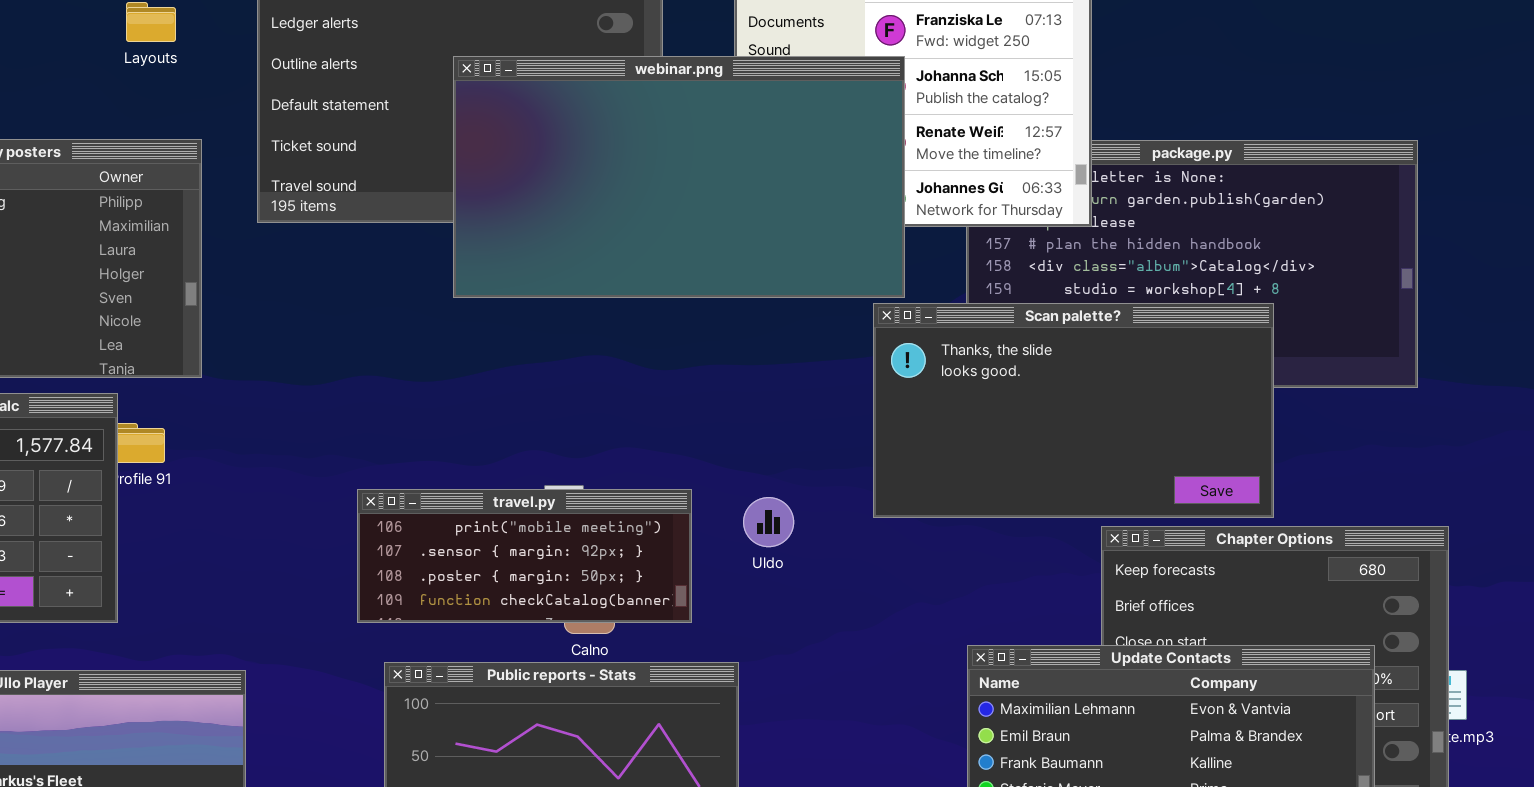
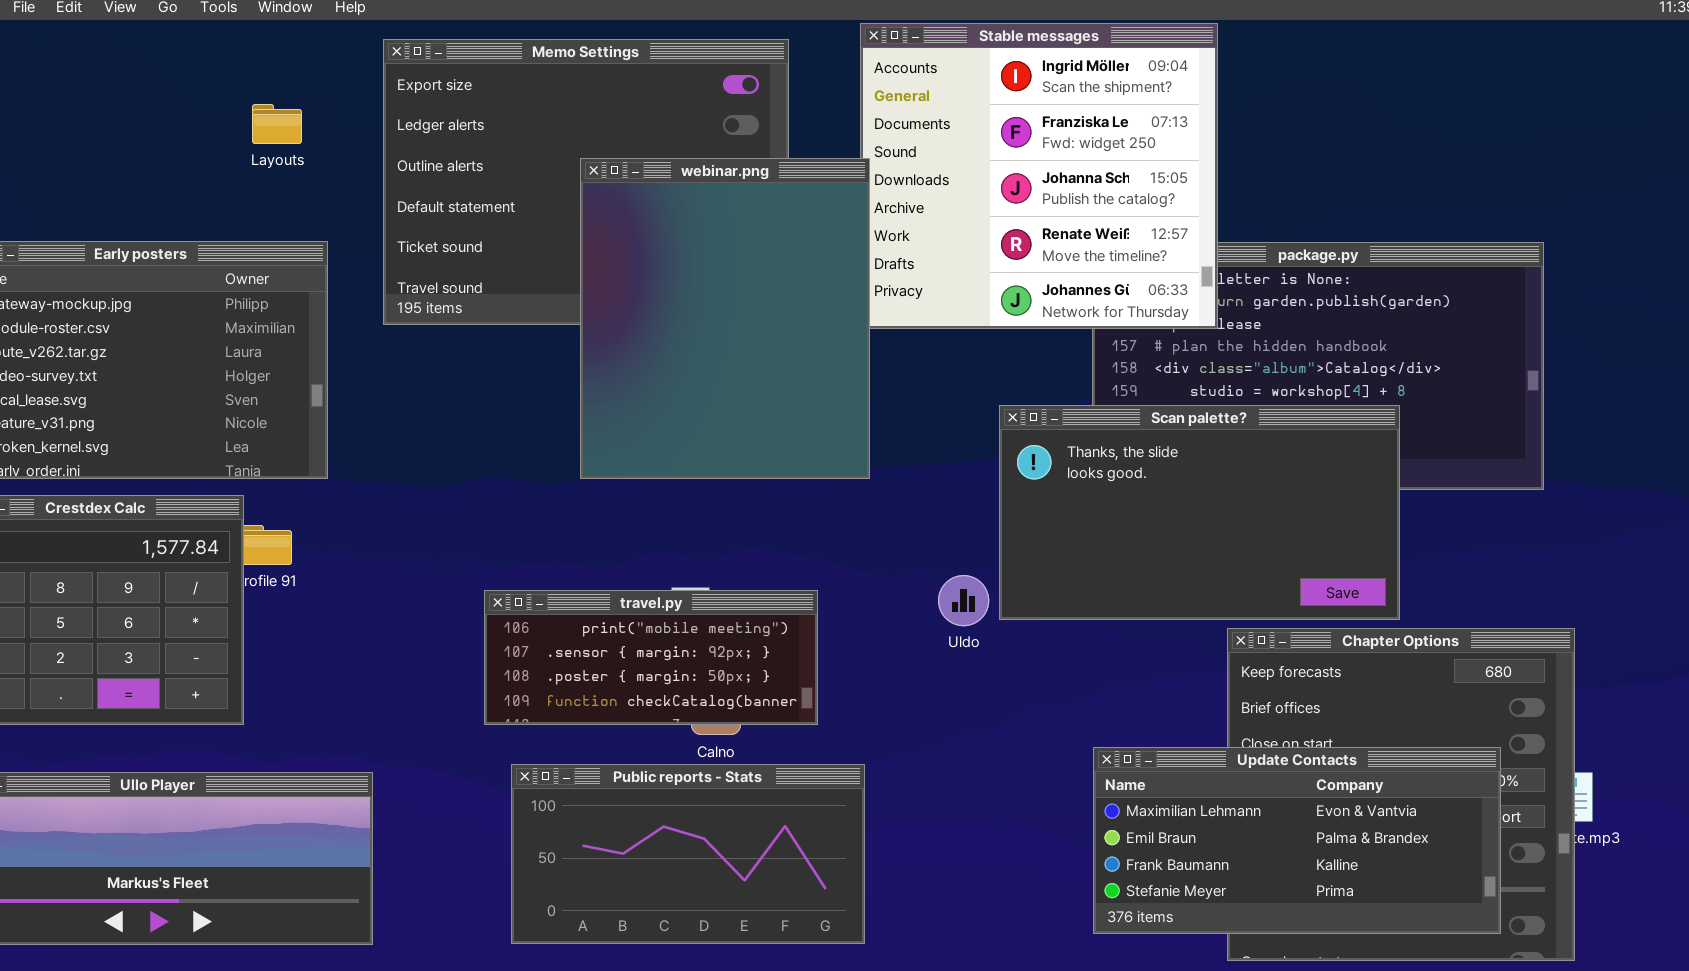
webinar.png: [453,56,905,298] -> [580,158,870,479], resized
Uldo: [743,497,794,547] -> [938,575,989,626], moved

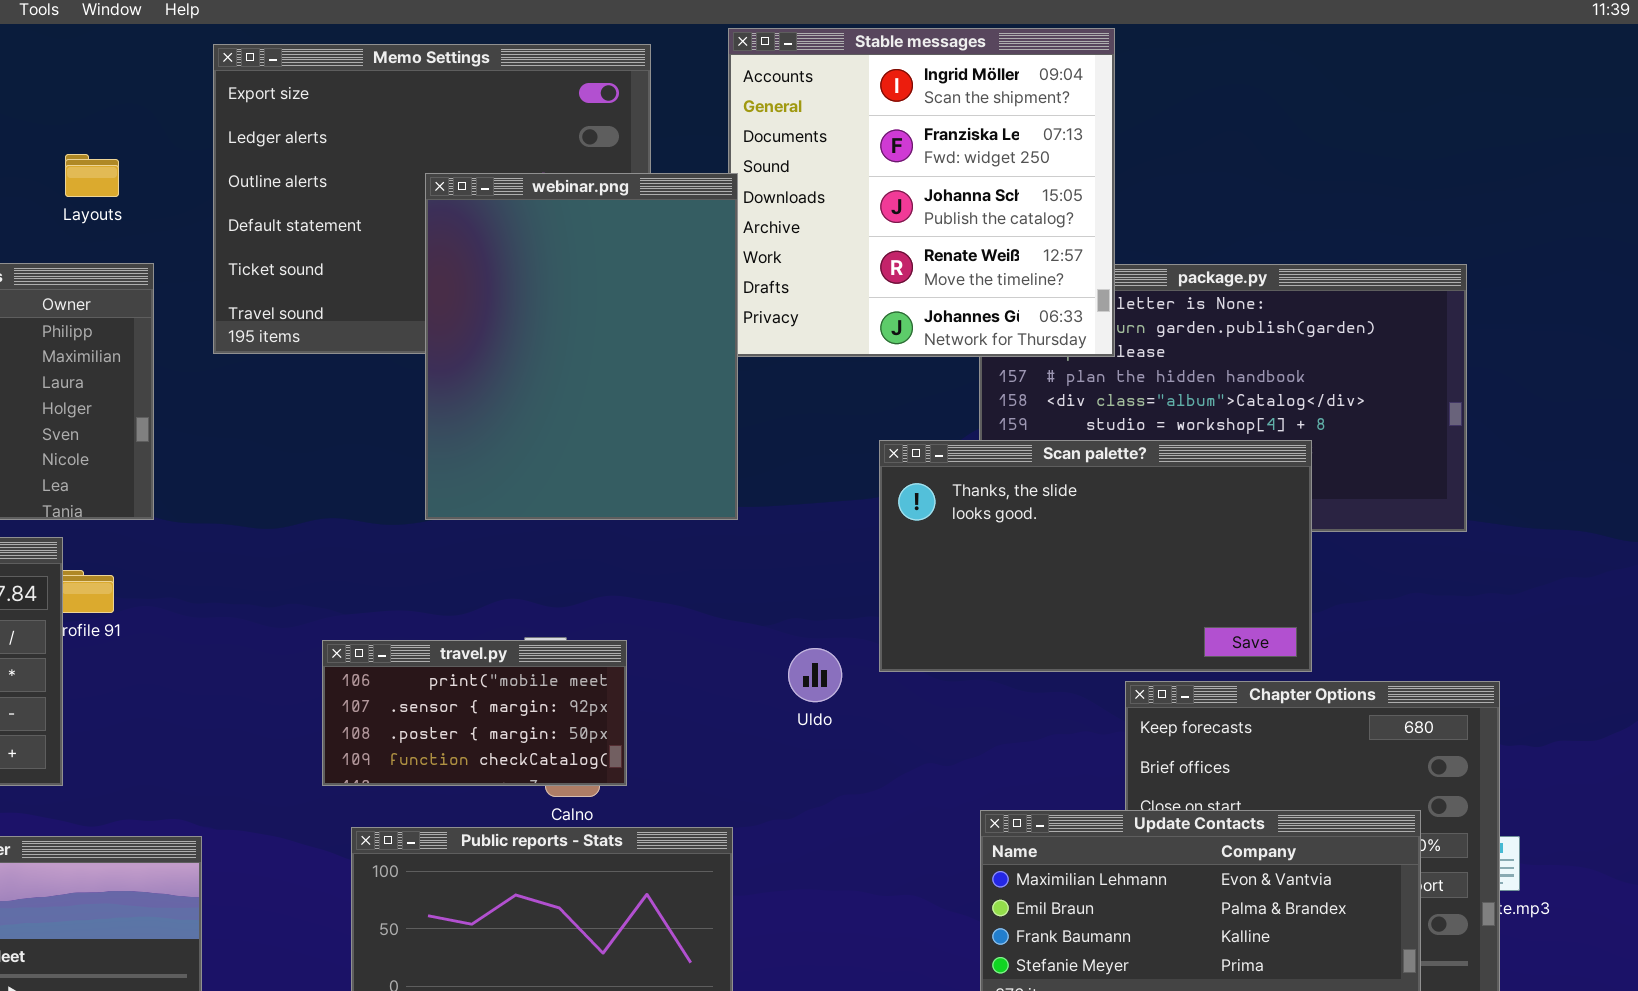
Layouts: [252,104,302,144] -> [65,154,119,197], moved
Uldo: [938,575,989,626] -> [788,648,842,702], moved
travel.py: [484,590,818,725] -> [322,640,627,786], resized

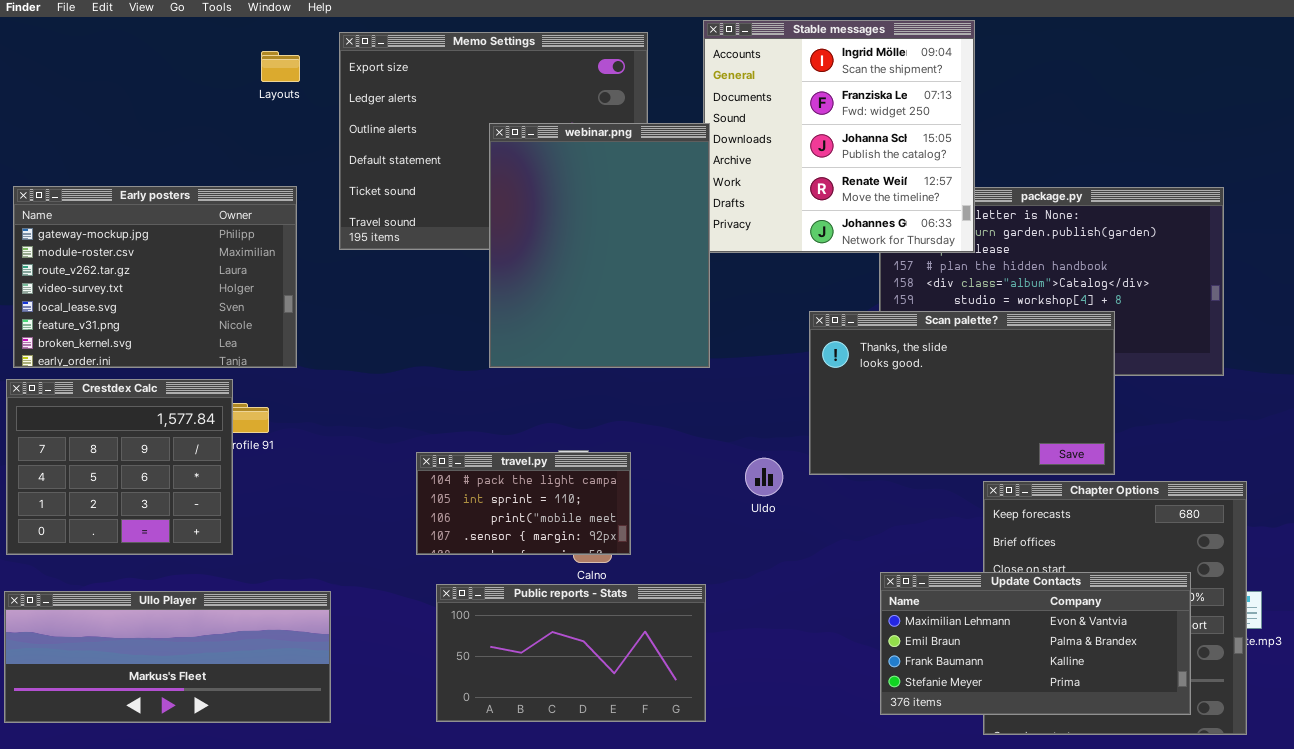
Layouts: [65,154,119,197] -> [261,51,300,82], moved
travel.py: [322,640,627,786] -> [416,452,631,555], scrolled up 2 rows

